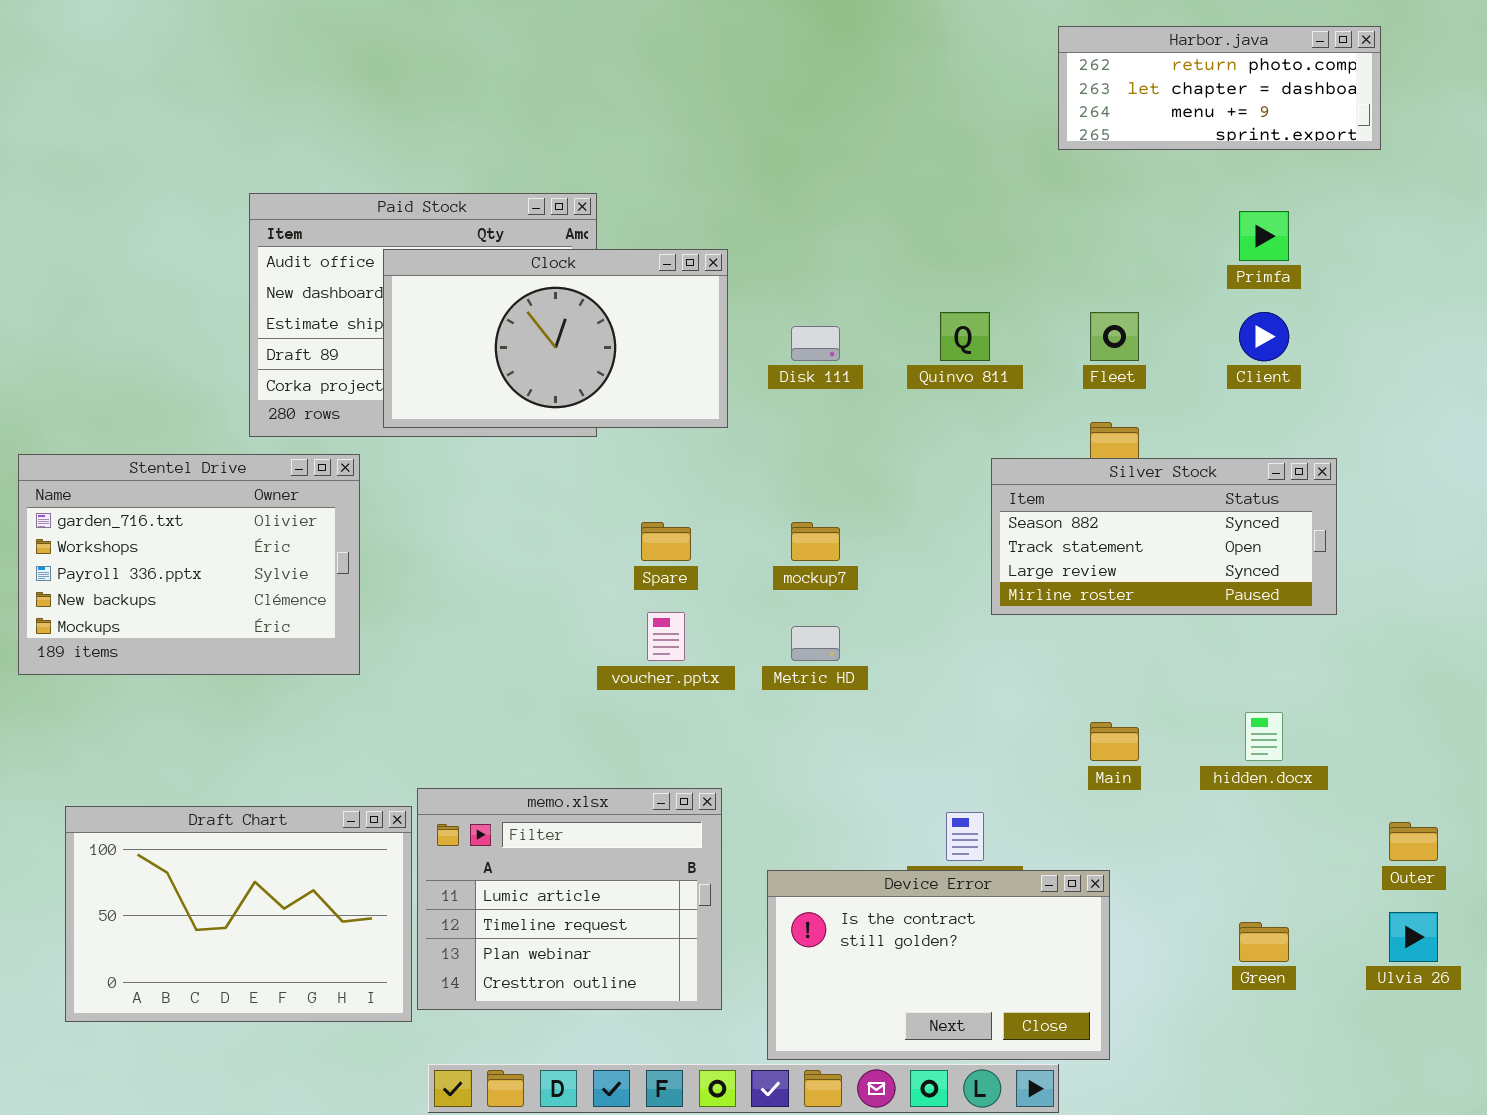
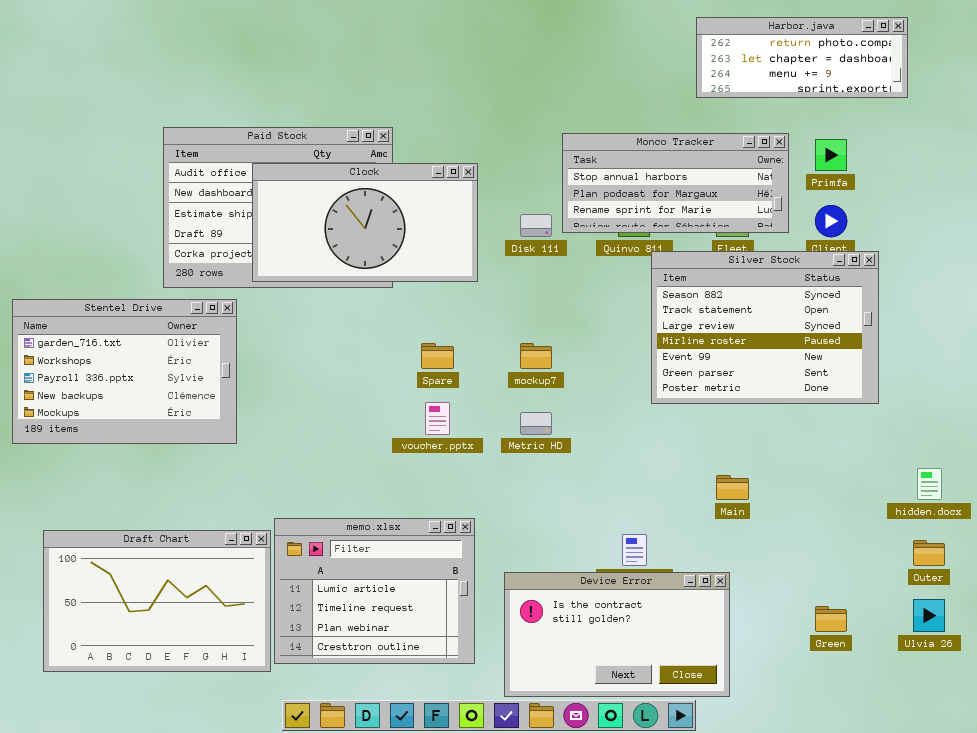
Monco Tracker: none -> [562,133,789,233], opened
Silver Stock: [991,458,1337,615] -> [651,251,879,404], resized
hidden.docx: [1245,712,1283,761] -> [917,468,942,500], moved

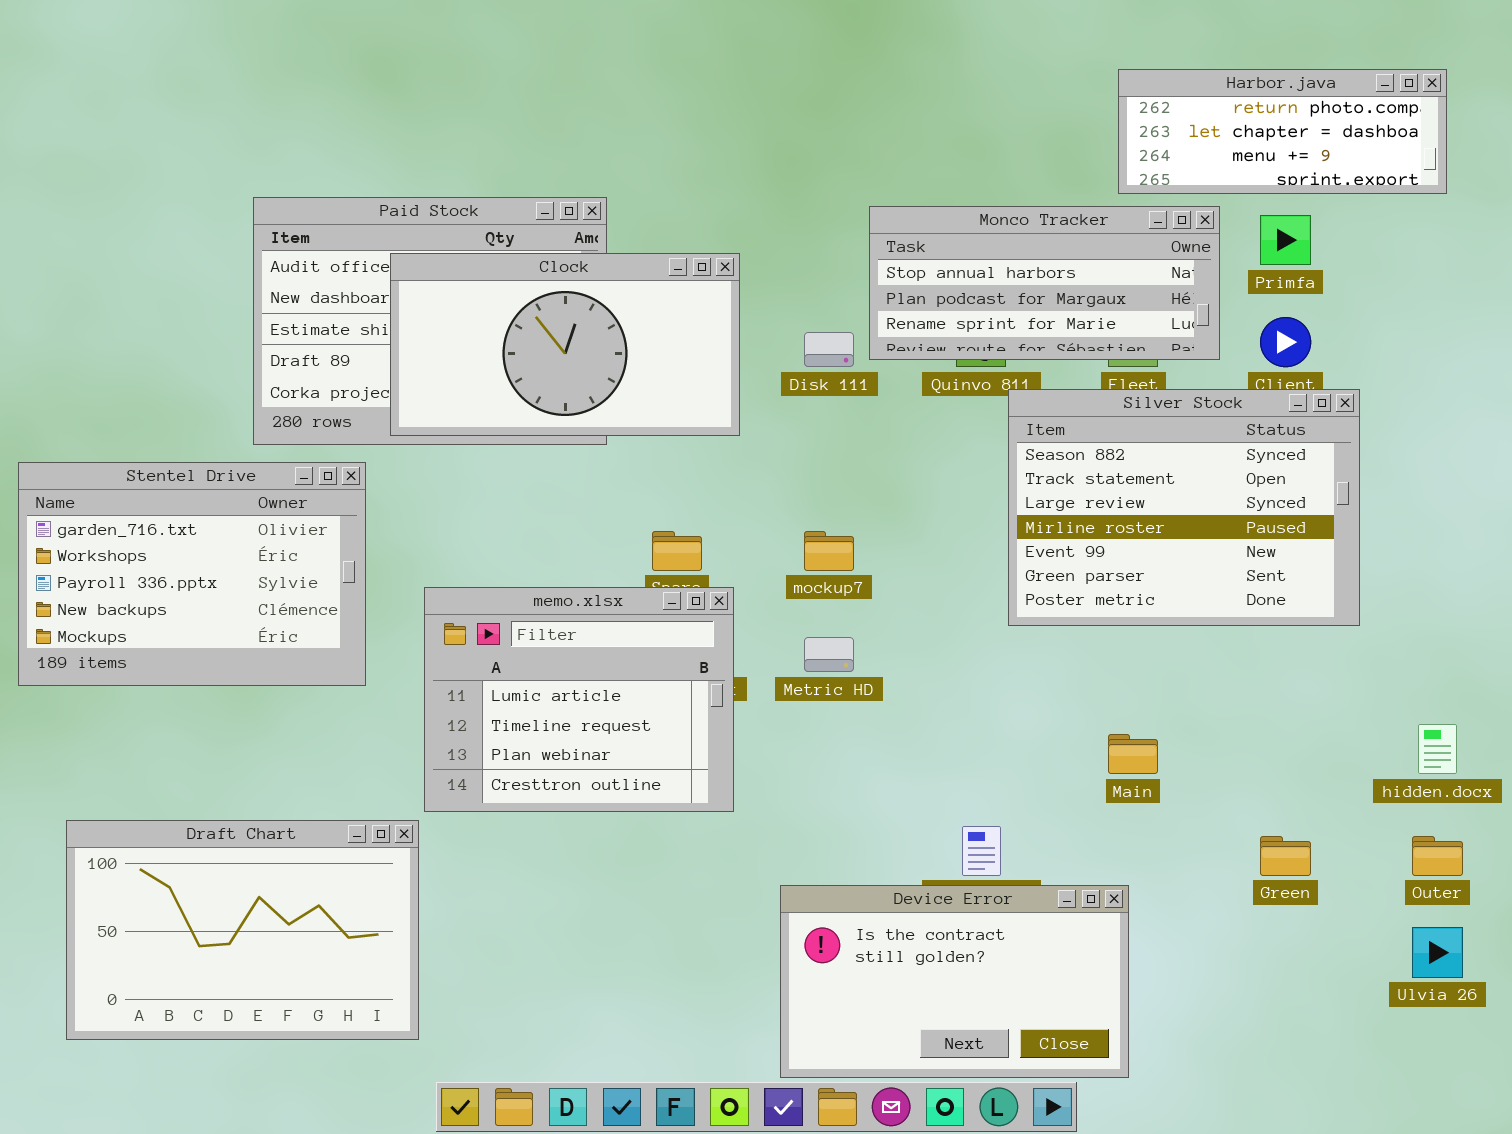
Harbor.java: [696,17,908,98] -> [1118,69,1447,194], moved
memo.xlsx: [274,518,475,664] -> [424,587,734,812], moved
Green: [815,606,847,632] -> [1260,836,1311,876], moved

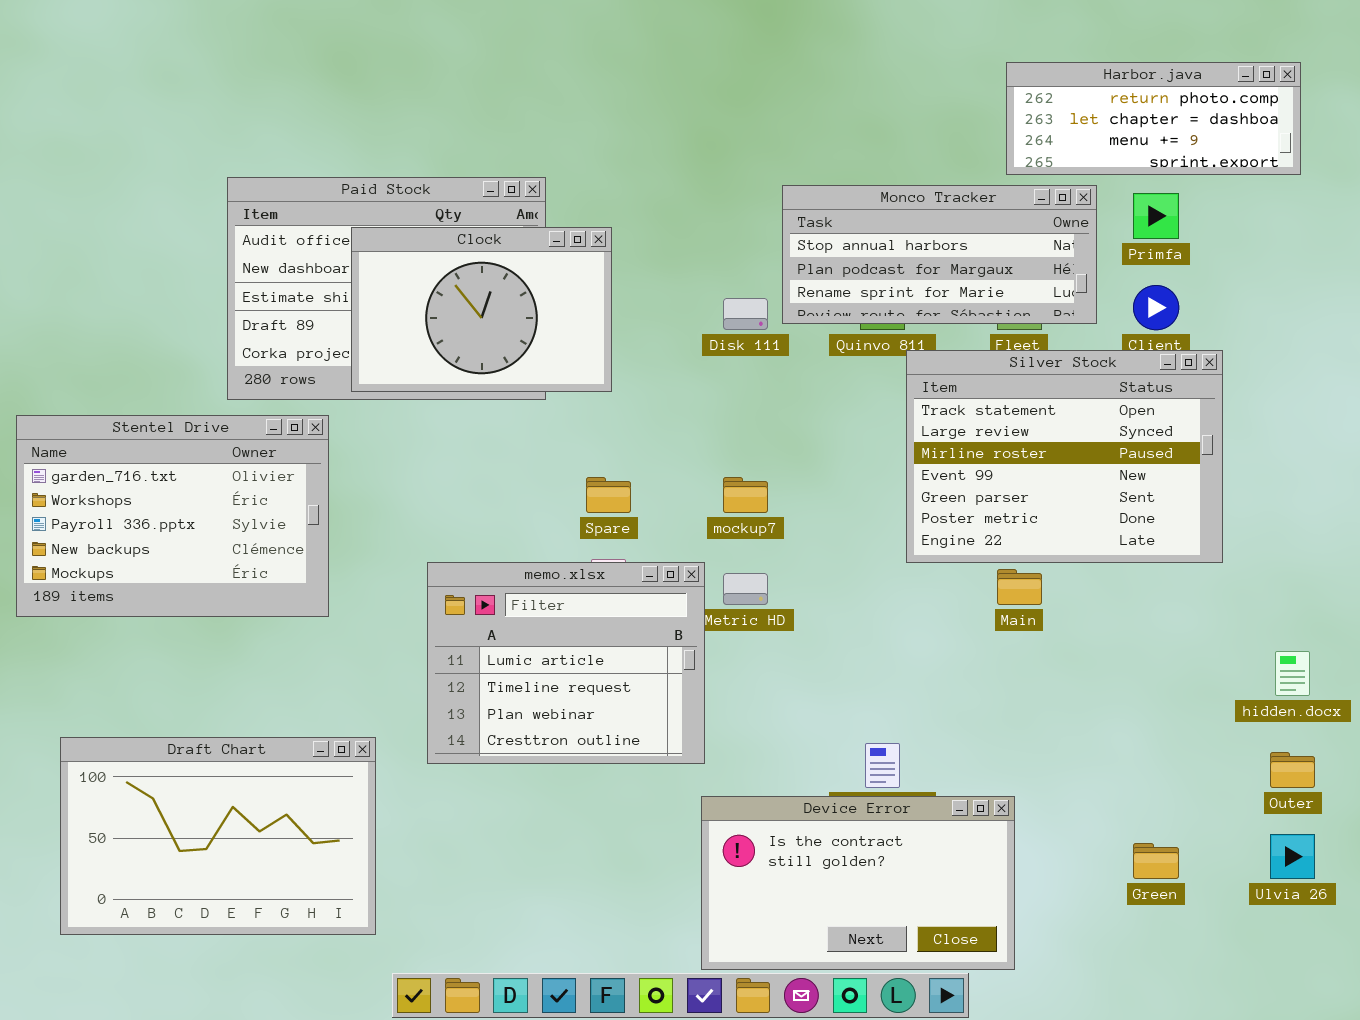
Clock: [390,253,740,436] -> [351,227,612,392], resized
Silver Stock: [1008,389,1360,626] -> [906,350,1223,563], scrolled down 1 row
memo.xlsx: [424,587,734,812] -> [427,562,705,764], moved
Main: [1108,734,1158,774] -> [997,569,1042,605], moved
Green: [1260,836,1311,876] -> [1133,843,1179,879], moved

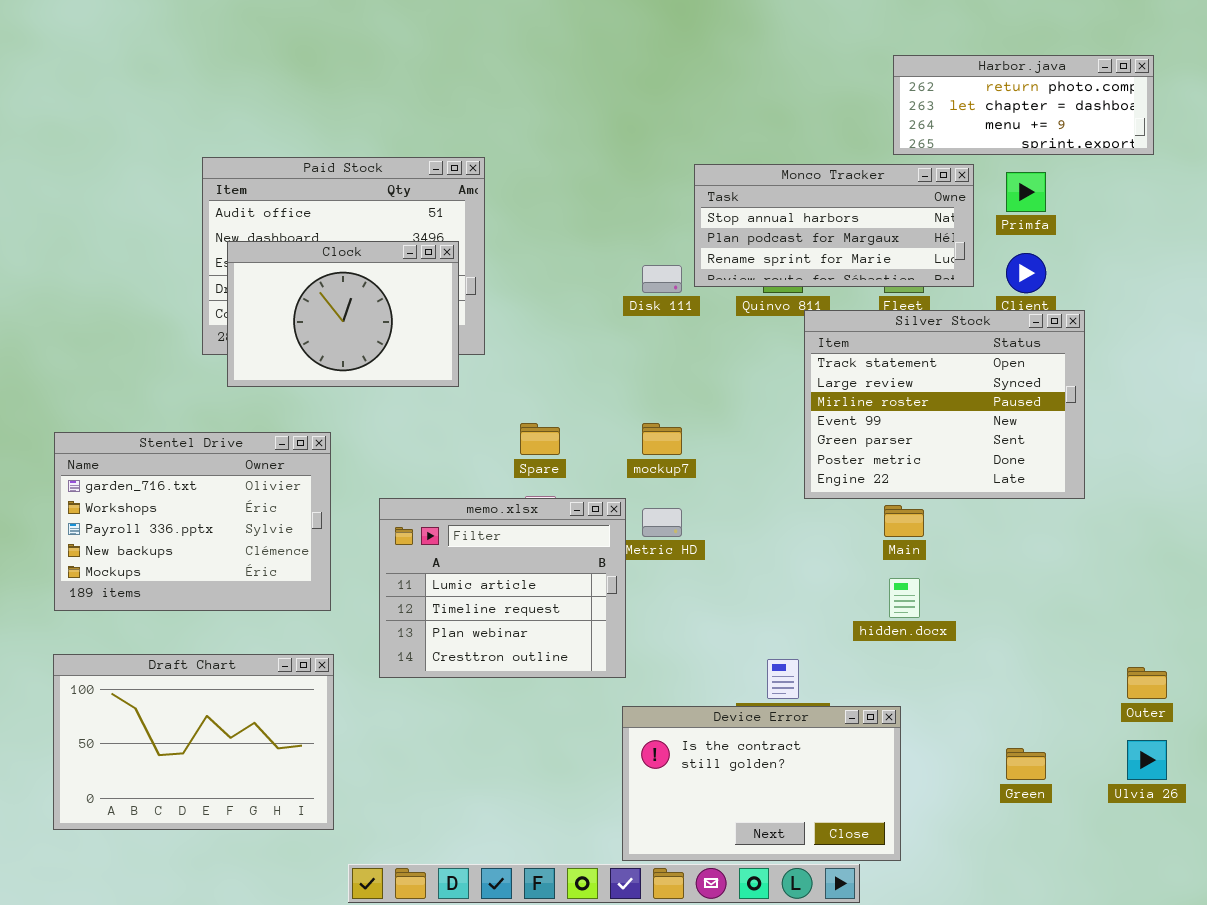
Clock: [351,227,612,392] -> [227,241,459,387], moved
Stentel Drive: [16,415,329,617] -> [54,432,331,611], moved
hidden.docx: [1275,651,1310,696] -> [889,578,920,618], moved

